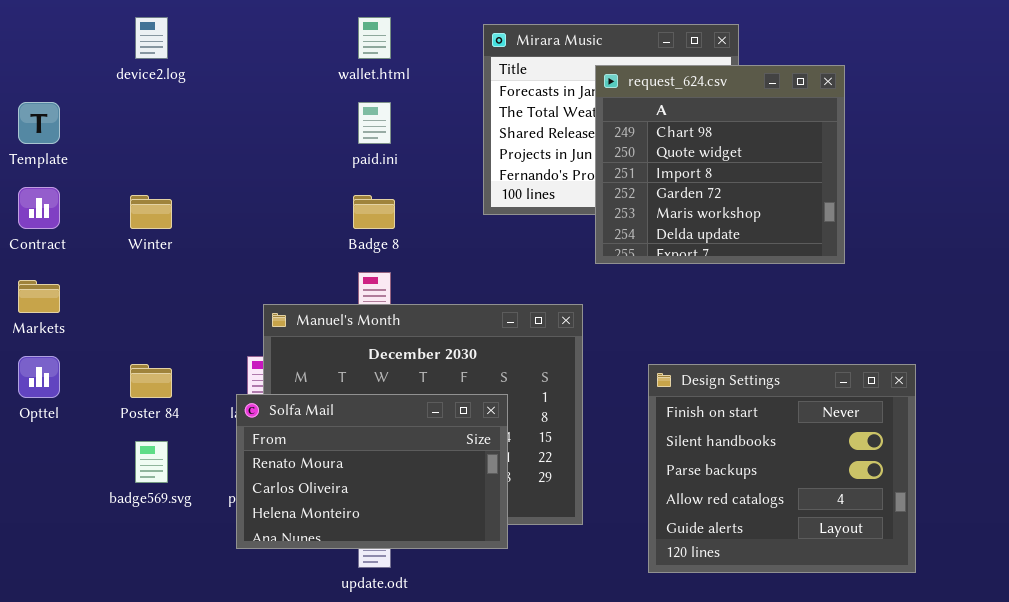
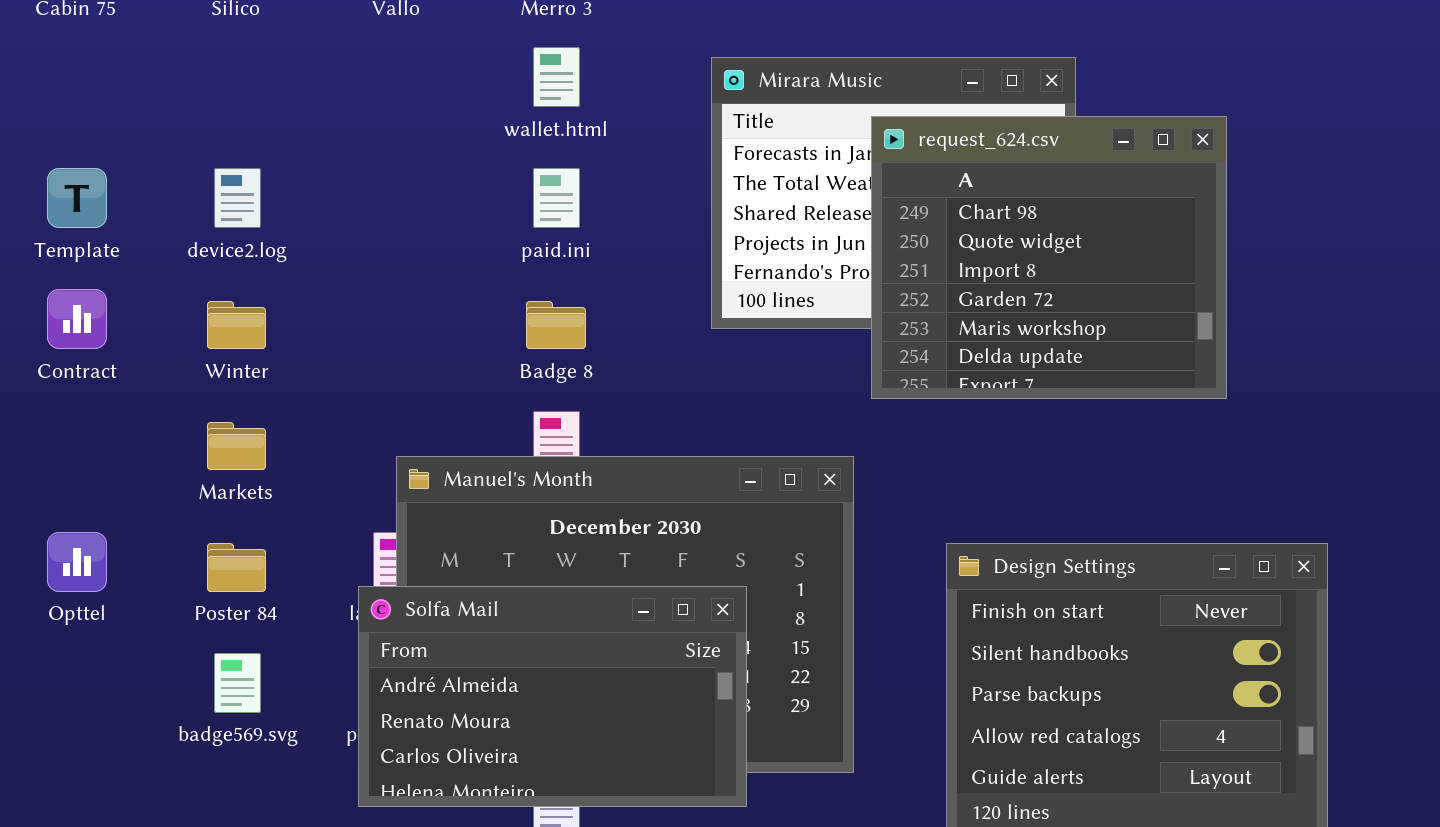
device2.log: [135,17,168,59] -> [214,168,261,228], moved
Markets: [18,280,60,313] -> [207,422,266,470], moved
Solfa Mail: [236,394,508,549] -> [358,586,747,807], scrolled up 1 row

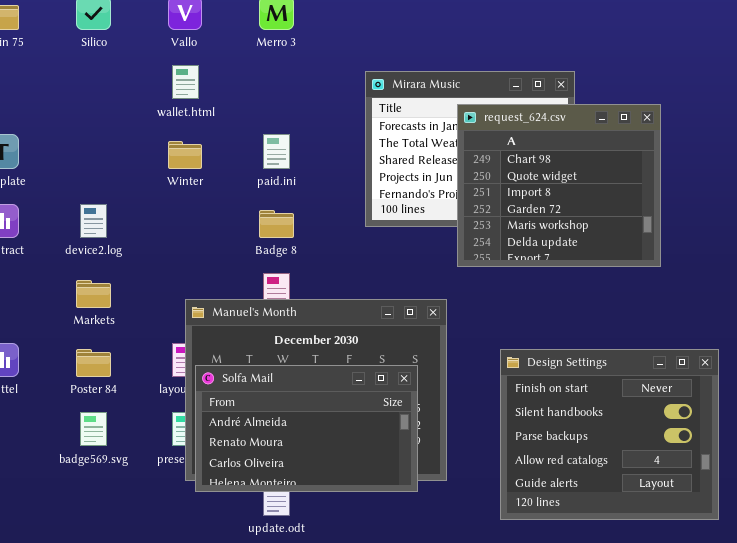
wallet.html: [533,47,580,107] -> [172,65,199,99], moved
device2.log: [214,168,261,228] -> [80,204,107,238], moved
Winter: [207,301,266,349] -> [168,141,202,169], moved
Solfa Mail: [358,586,747,807] -> [195,365,418,492], moved

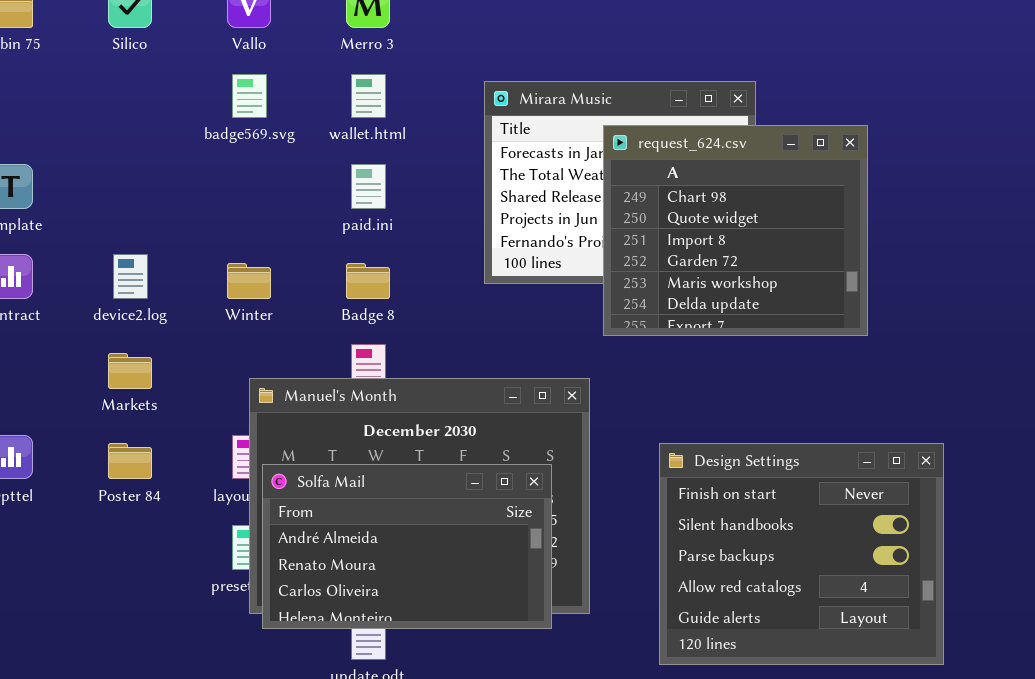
wallet.html: [172,65,199,99] -> [351,74,386,118], moved
Winter: [168,141,202,169] -> [227,263,271,299], moved
badge569.svg: [80,412,107,446] -> [232,74,267,118], moved

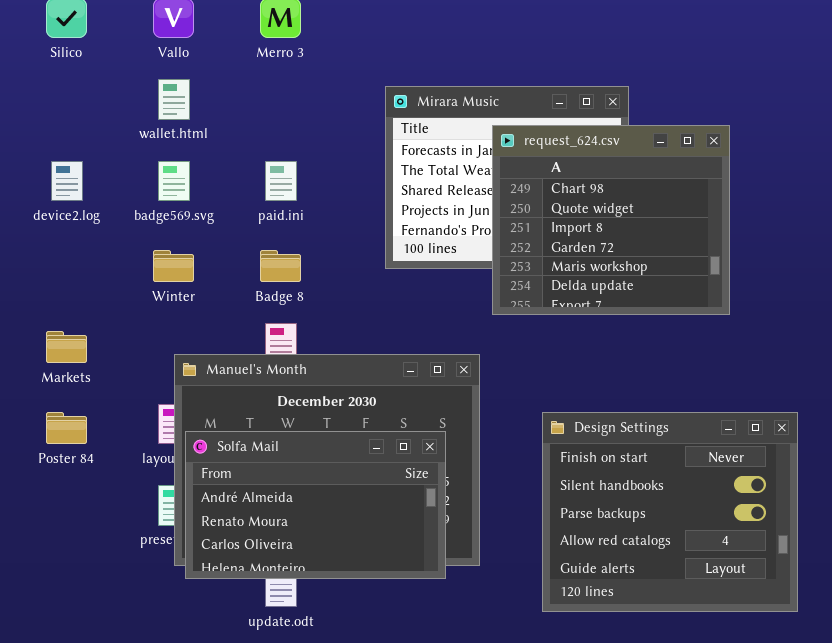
badge569.svg: [232,74,267,118] -> [158,161,190,201], moved
wallet.html: [351,74,386,118] -> [158,79,190,120], moved
device2.log: [113,254,148,299] -> [51,161,83,201], moved

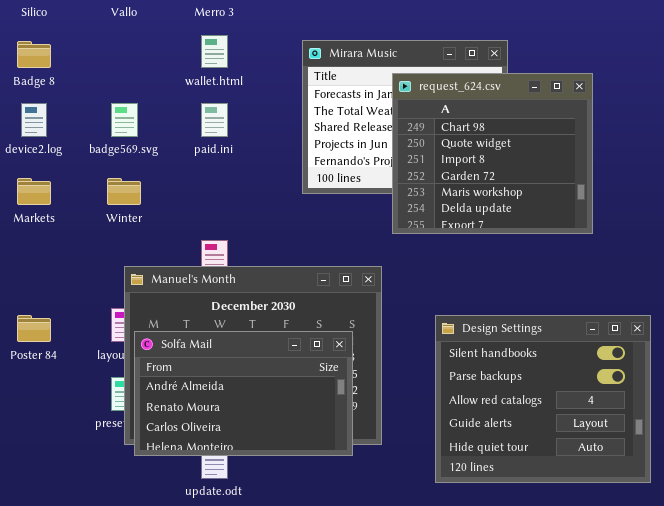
wallet.html: [158,79,190,120] -> [201,35,228,68], moved
Badge 8: [260,250,301,282] -> [17,41,51,68], moved
Markets: [46,331,87,363] -> [17,178,51,205], moved
Design Settings: [542,412,798,612] -> [435,315,651,483], scrolled down 1 row

